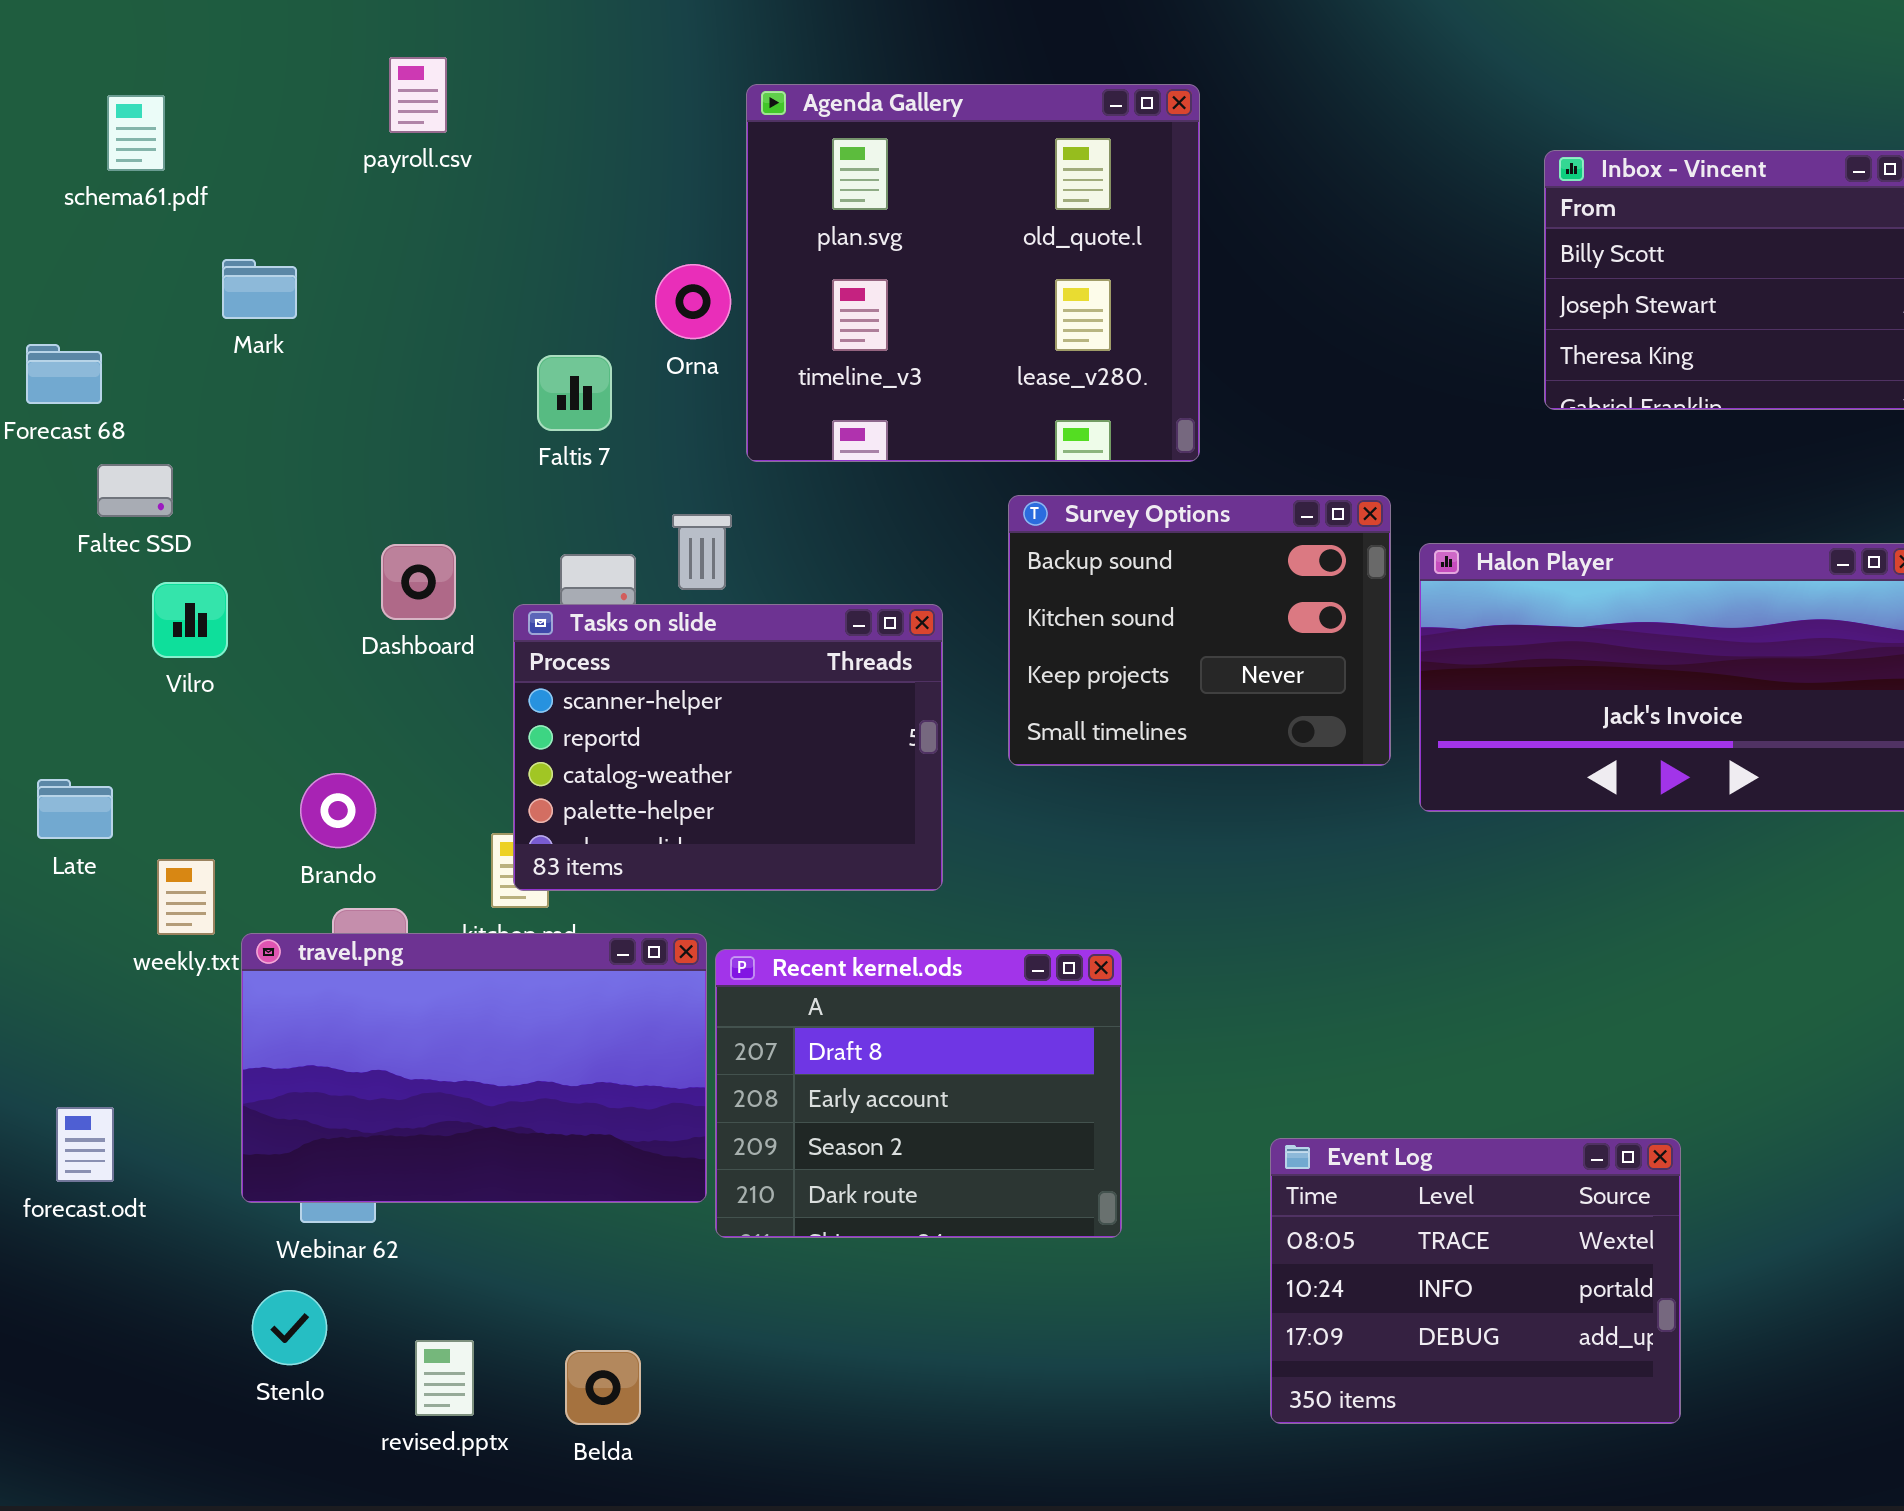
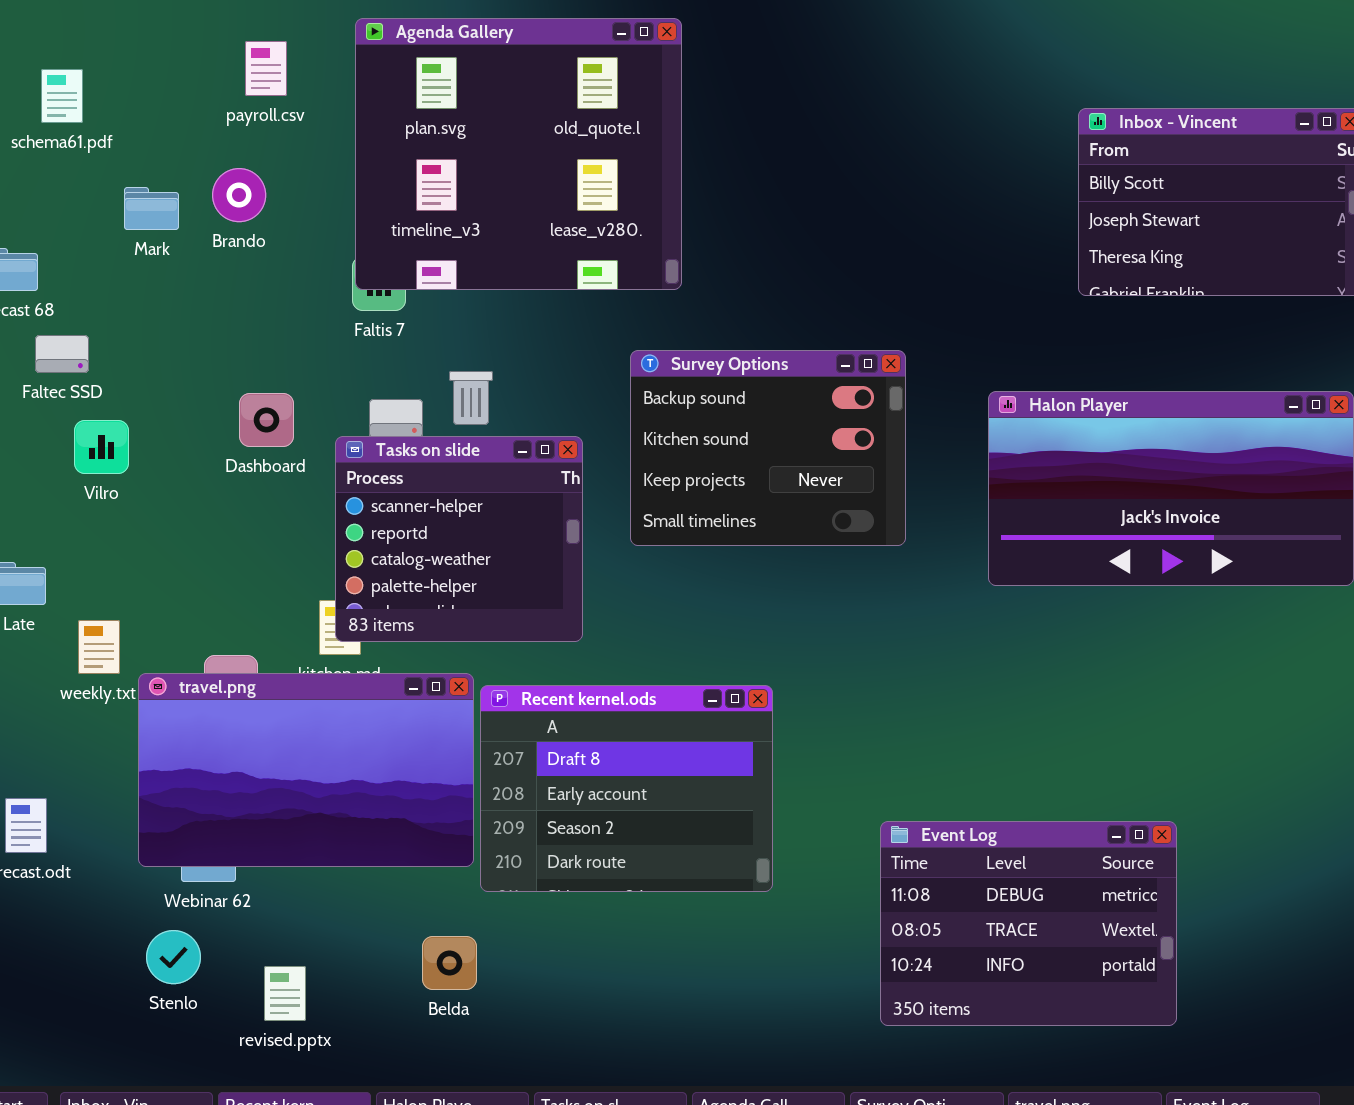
Agenda Gallery: [746,84,1200,462] -> [355,18,682,290], moved
Survey Options: [1008,495,1391,766] -> [630,350,906,546], moved
Tasks on slide: [513,604,943,891] -> [335,436,583,642], resized
Brando: [300,773,376,848] -> [212,168,266,222], moved
Event Log: [1270,1138,1681,1424] -> [880,821,1177,1026], scrolled up 1 row
Belda: [565,1350,641,1425] -> [422,936,477,990], moved

